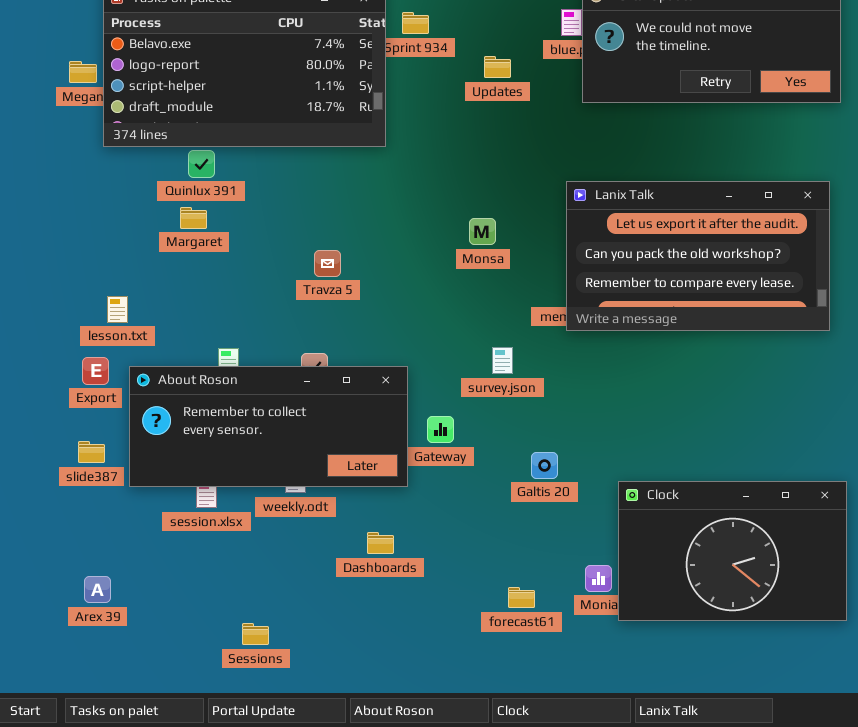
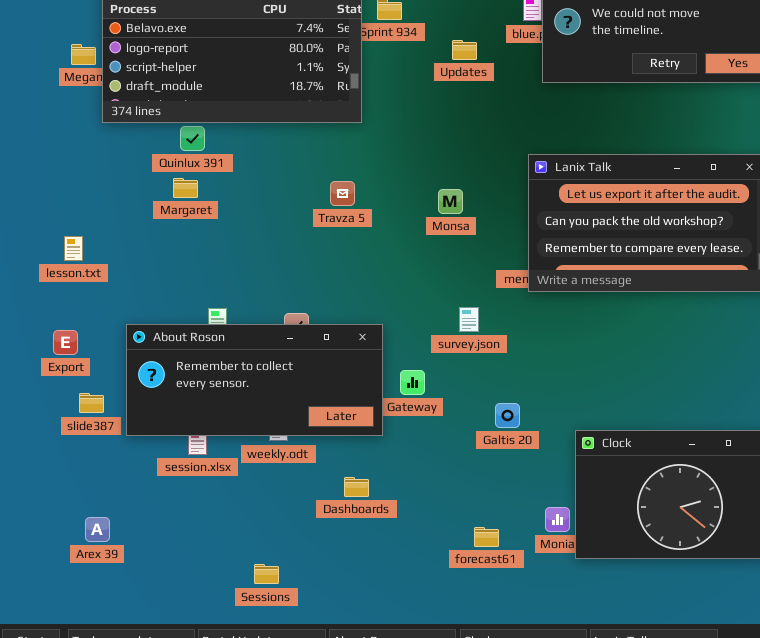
Travza 5: [314,250,341,277] -> [330,181,355,206], moved
lesson.txt: [107,296,128,323] -> [64,236,83,261], moved
Export: [82,357,109,385] -> [53,330,78,355], moved
Sessions: [242,623,269,645] -> [254,564,279,584], moved

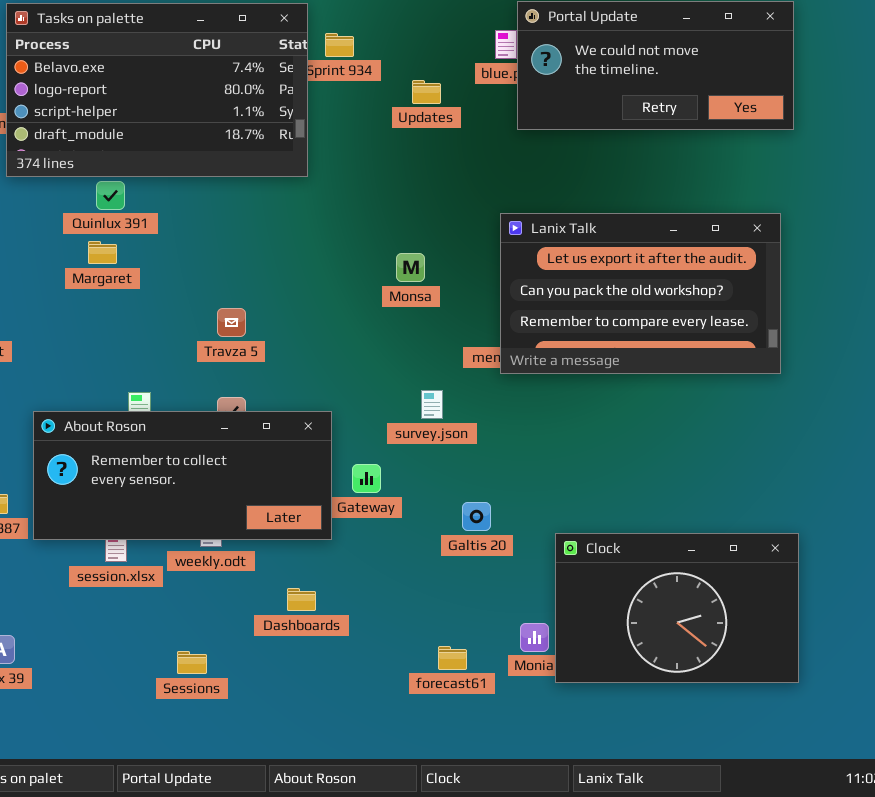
Travza 5: [330,181,355,206] -> [217,308,246,337], moved
Sessions: [254,564,279,584] -> [177,651,207,674], moved

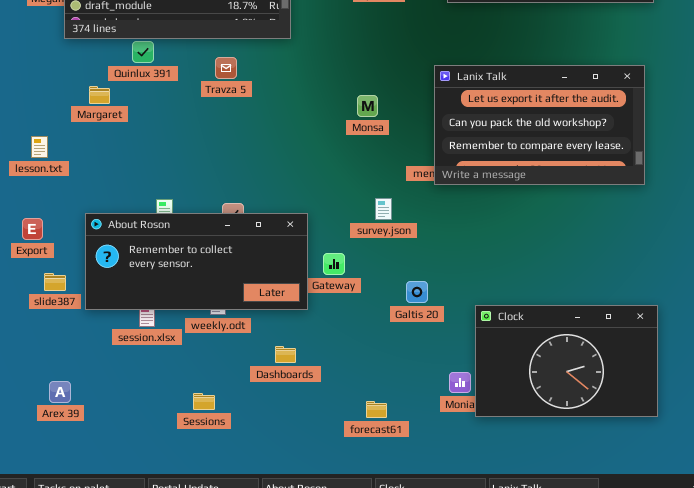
Margaret: [88,241,117,264] -> [89,86,110,104], moved
Travza 5: [217,308,246,337] -> [215,57,237,79], moved
forecast61: [438,646,467,670] -> [366,401,387,418], moved

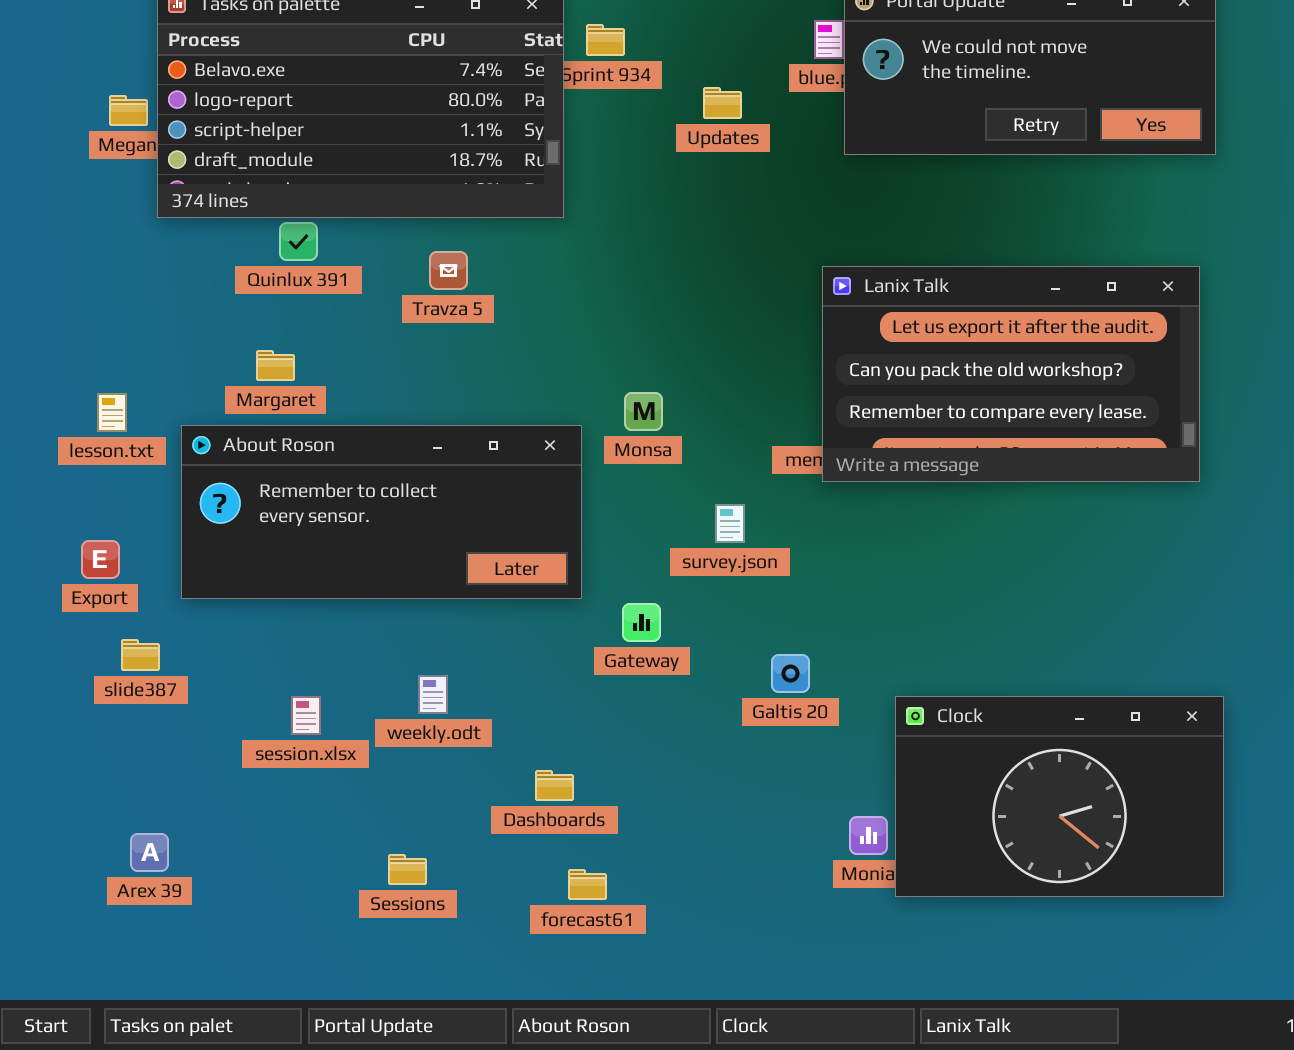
Margaret: [89,86,110,104] -> [256,350,295,381], moved
Monsa: [357,95,378,117] -> [624,392,663,431], moved
About Roson: [85,213,308,310] -> [181,425,582,599], moved
forecast61: [366,401,387,418] -> [568,869,607,900], moved

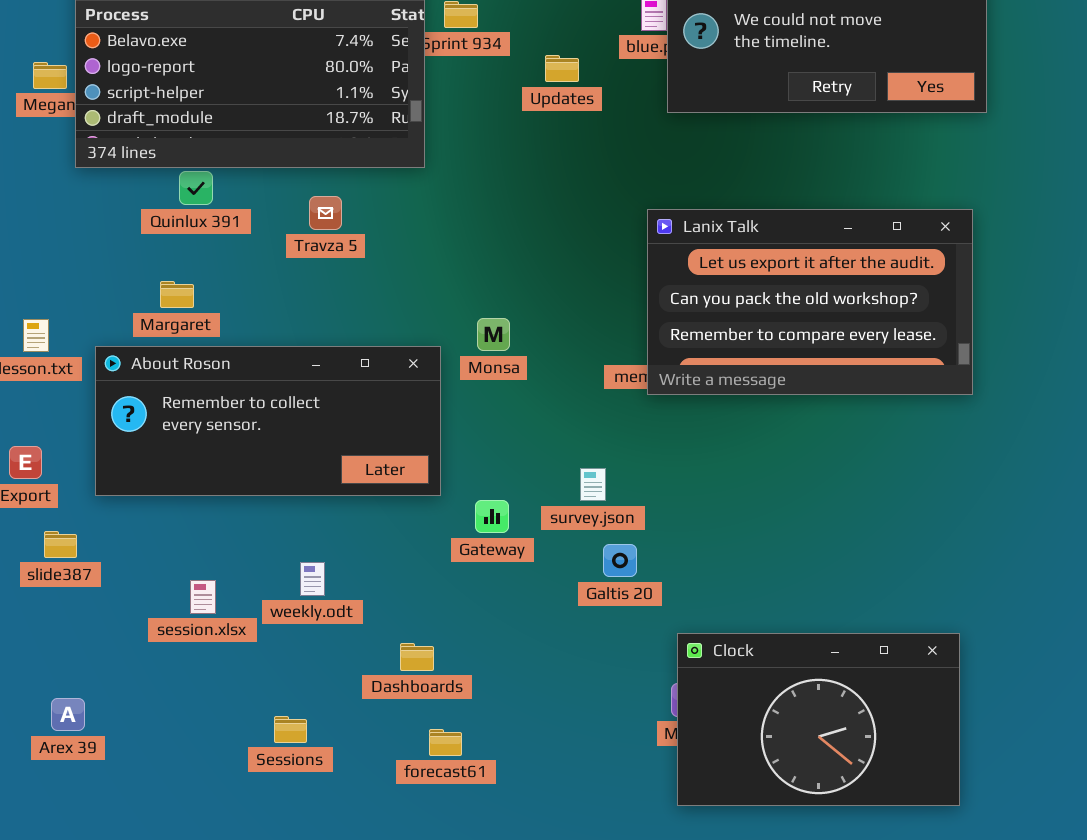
survey.json: [715,504,745,543] -> [580,468,606,501], moved
Clock: [895,696,1224,897] -> [677,633,960,806], moved

